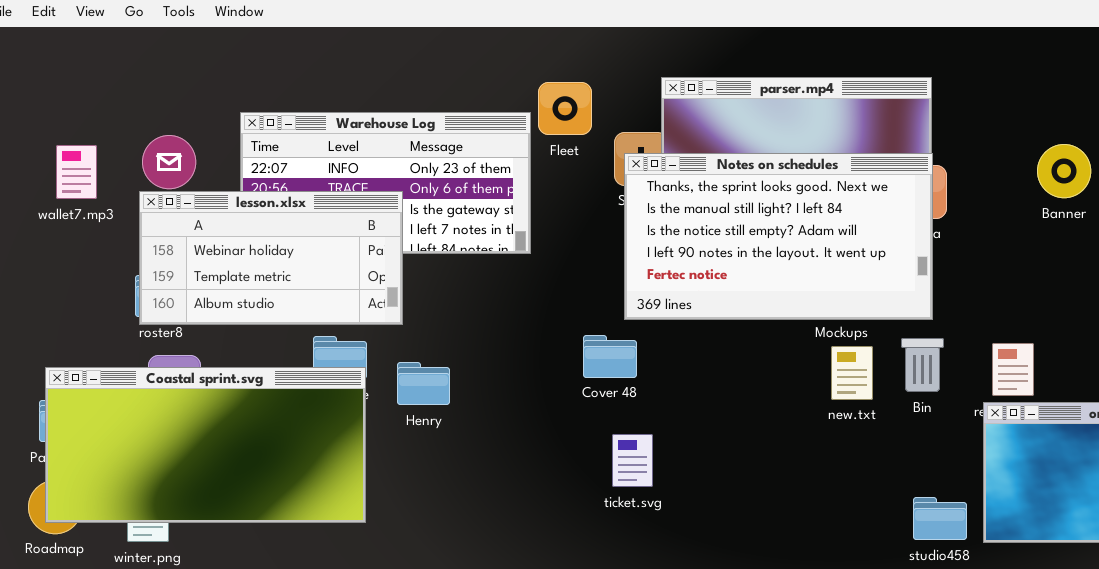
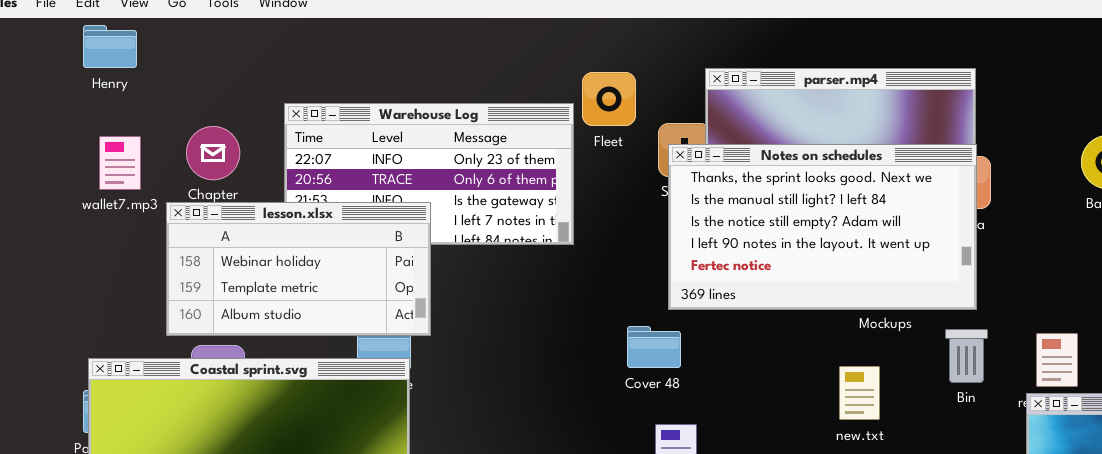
lesson.xlsx: [139,191,403,325] -> [166,202,431,336], moved
new.txt: [831,346,873,400] -> [839,366,880,420], moved
Henry: [397,362,450,405] -> [83,25,137,68], moved

